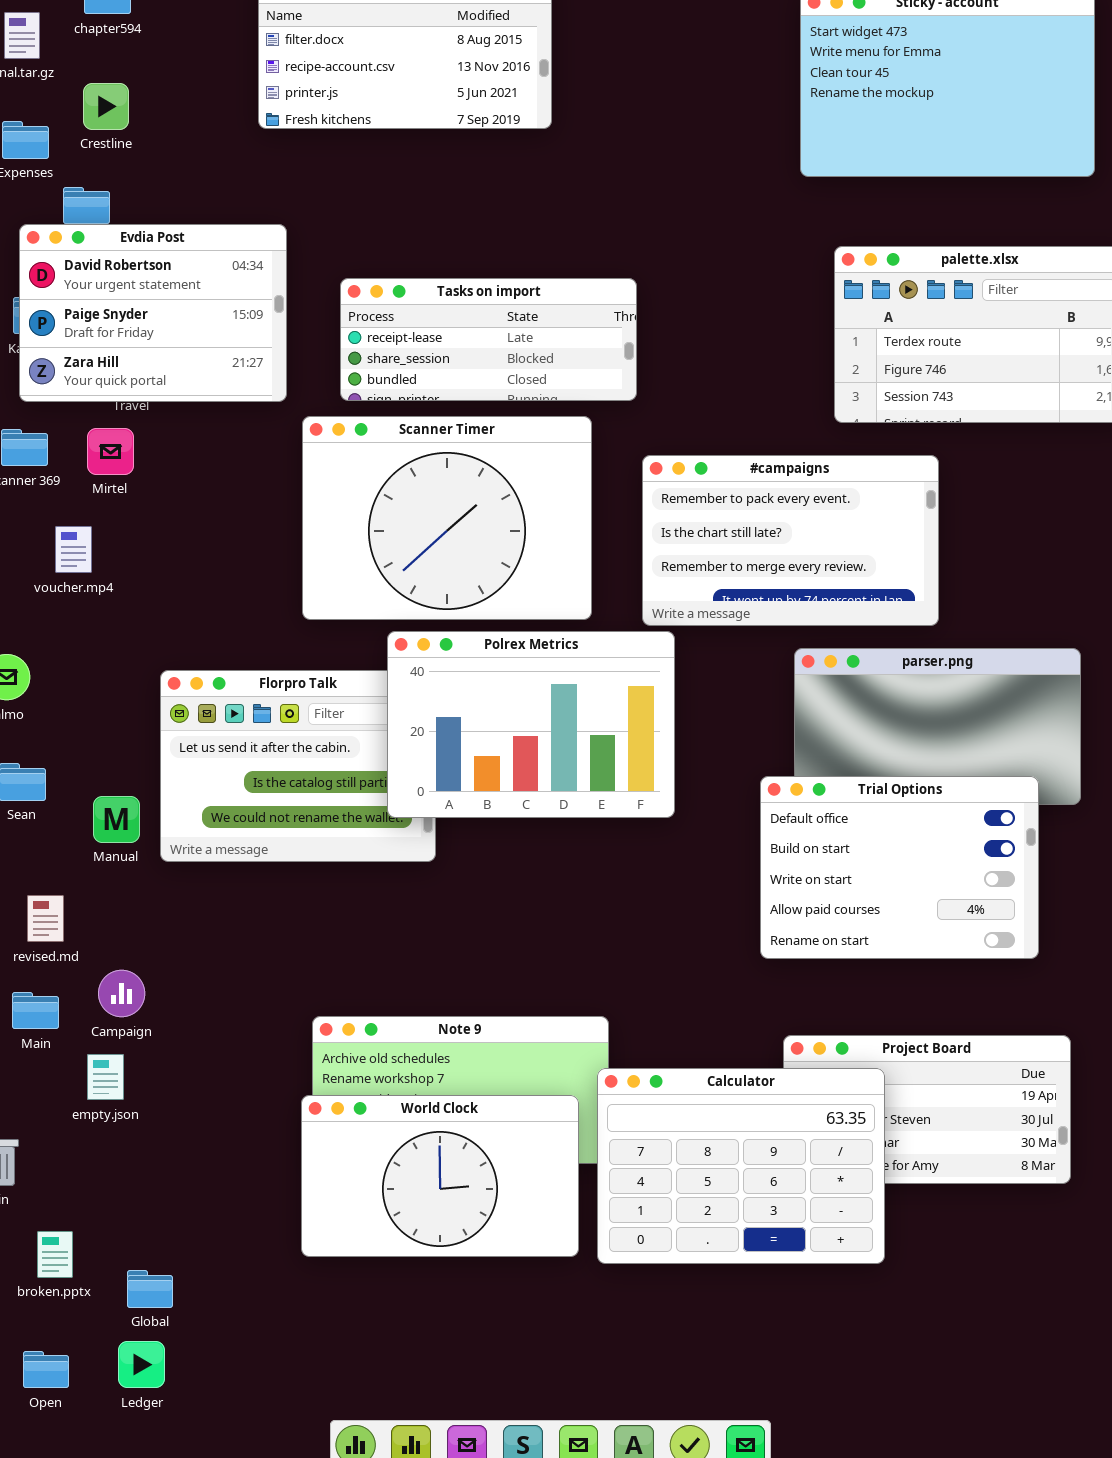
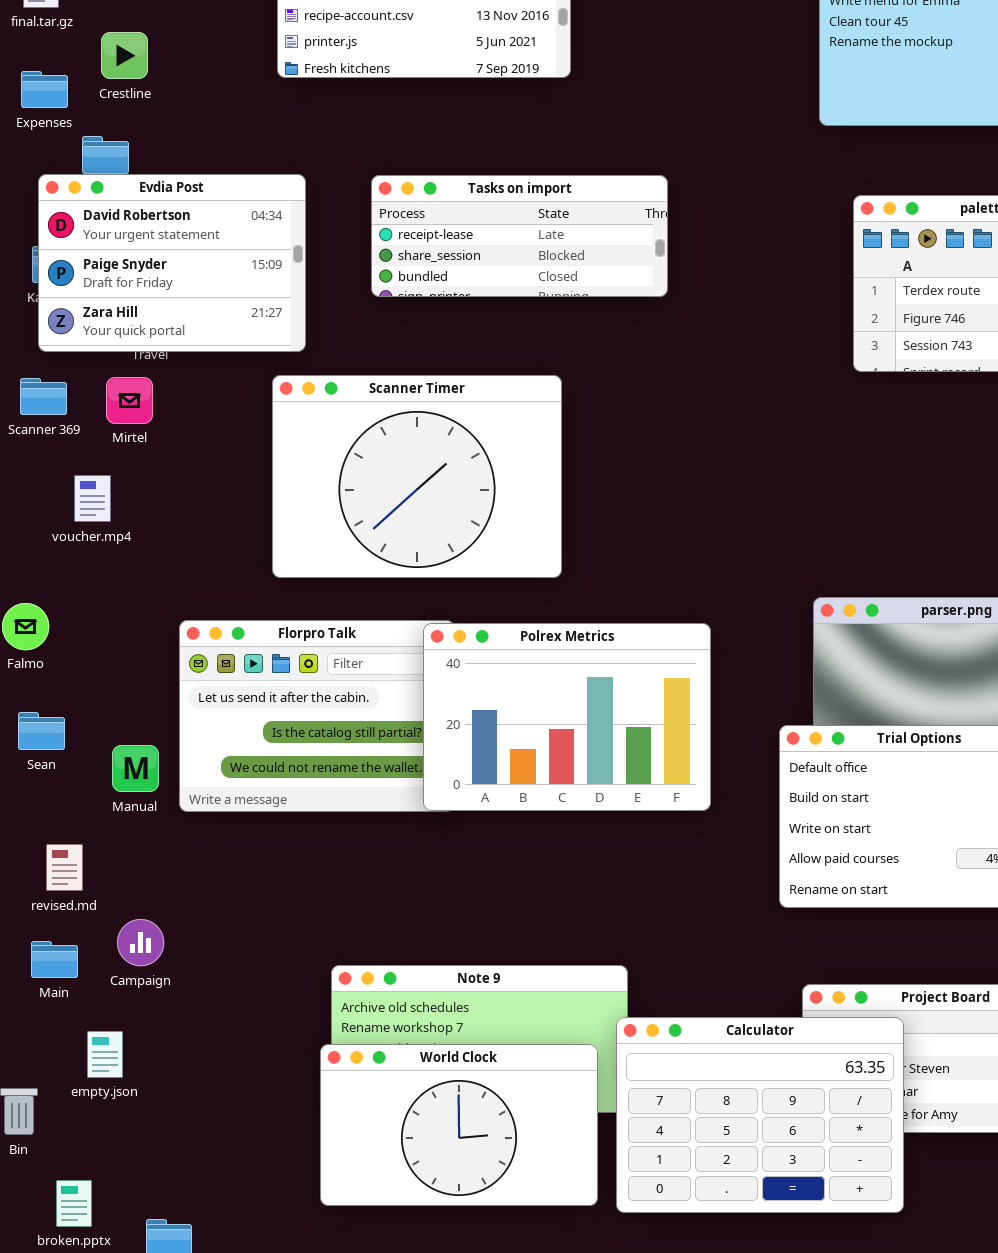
Tasks on import: [340,278,637,401] -> [371,175,668,297], moved
Scanner Timer: [302,416,592,620] -> [272,375,562,578], moved
#campaigns: [642,455,939,626] -> none, closed
Polrex Metrics: [387,631,675,818] -> [423,623,711,811], moved
empty.json: [87,1054,124,1100] -> [87,1031,123,1078], moved

